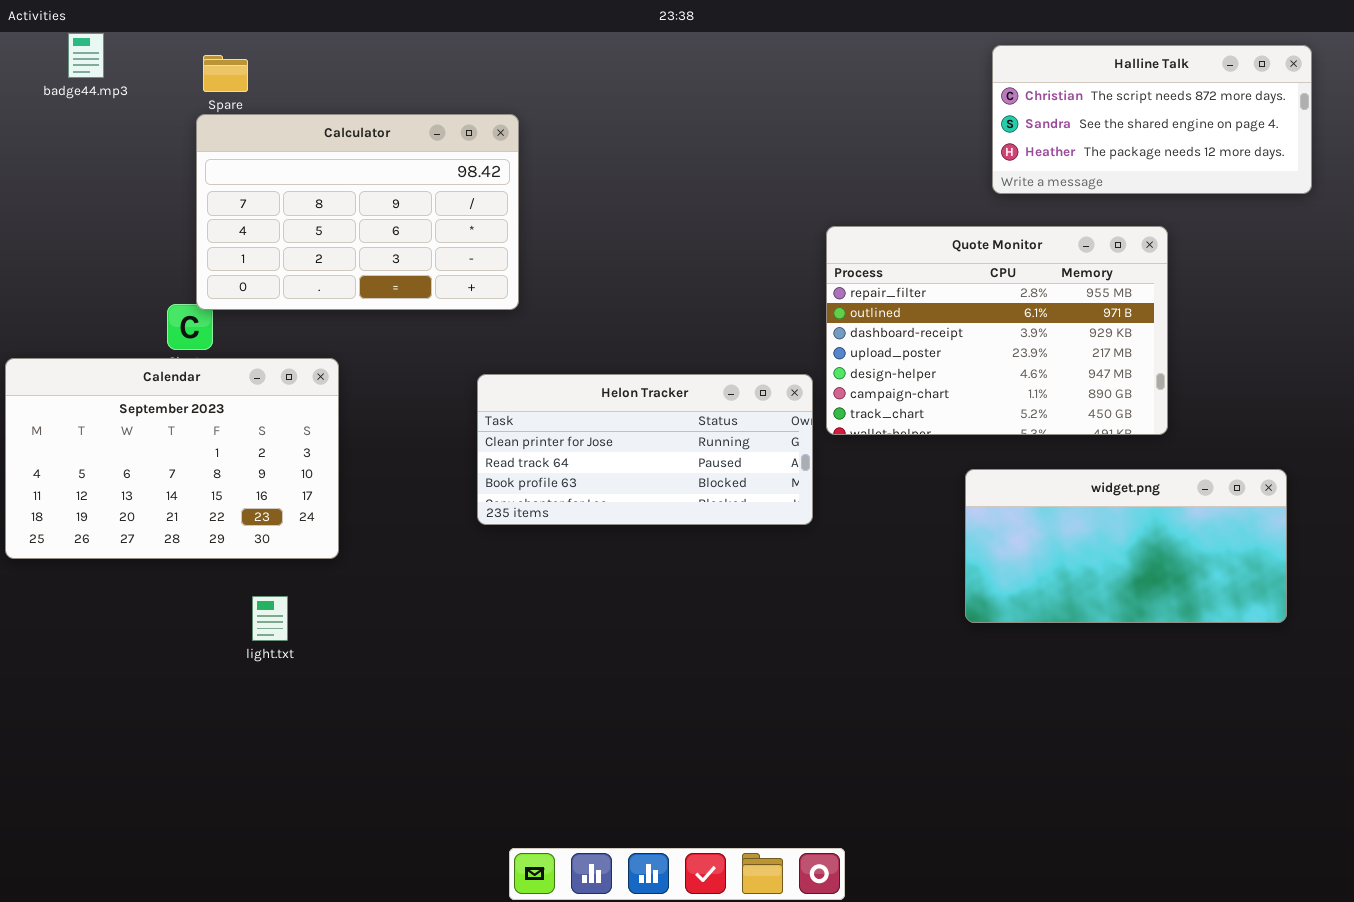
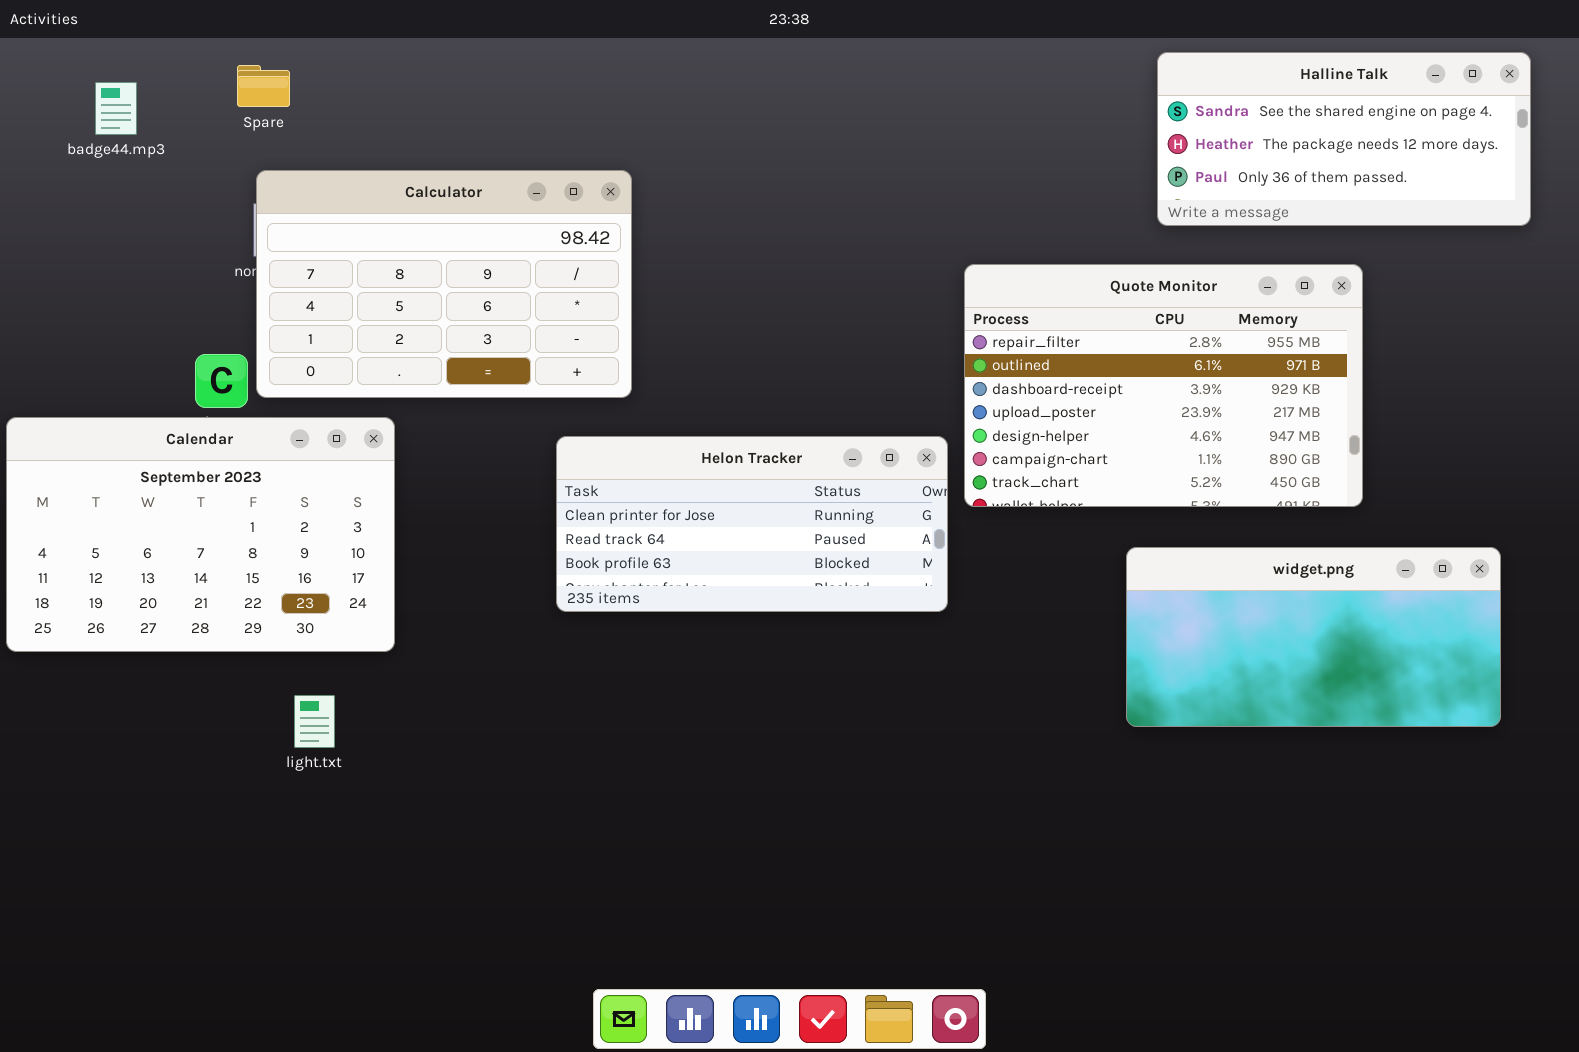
badge44.mp3: [68,33,104,78] -> [95,82,137,135], moved
Halline Talk: [992,45,1312,194] -> [1157,52,1531,226], scrolled down 1 row
Calculator: [196,114,519,310] -> [256,170,632,398], moved

